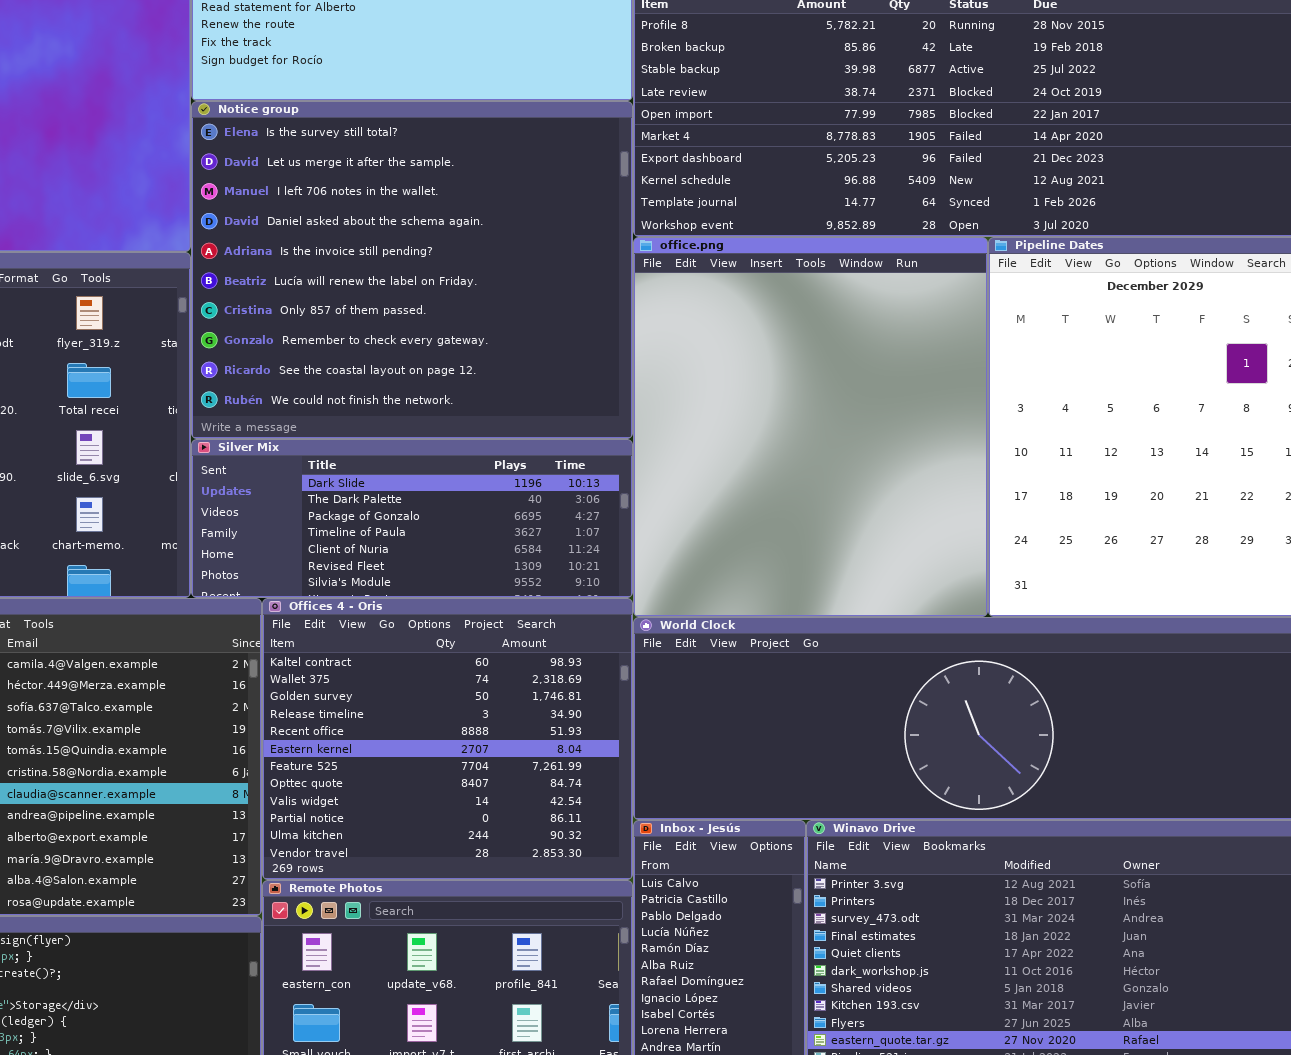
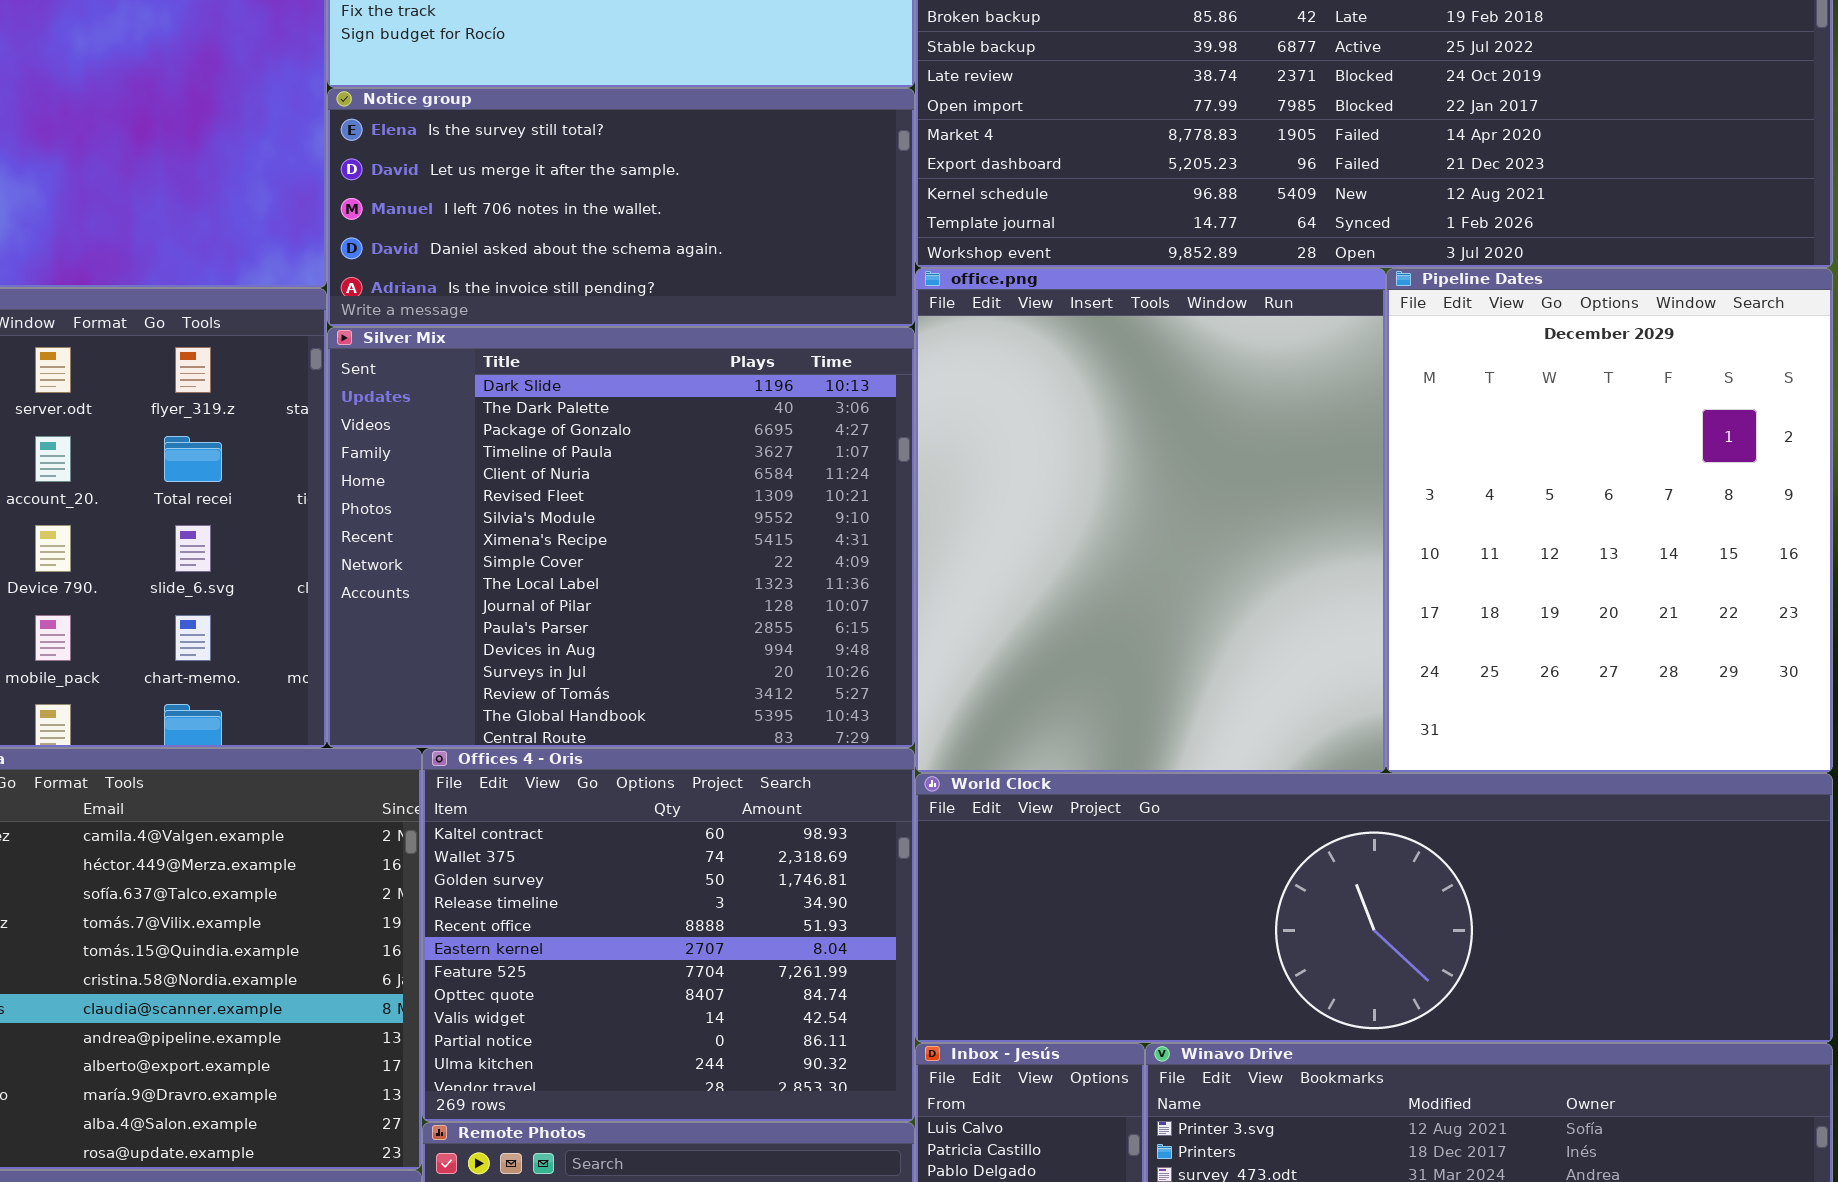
Notice group: [191,101,633,439] -> [327,88,915,327], resized
Silver Mix: [191,439,633,598] -> [327,327,915,748], resized

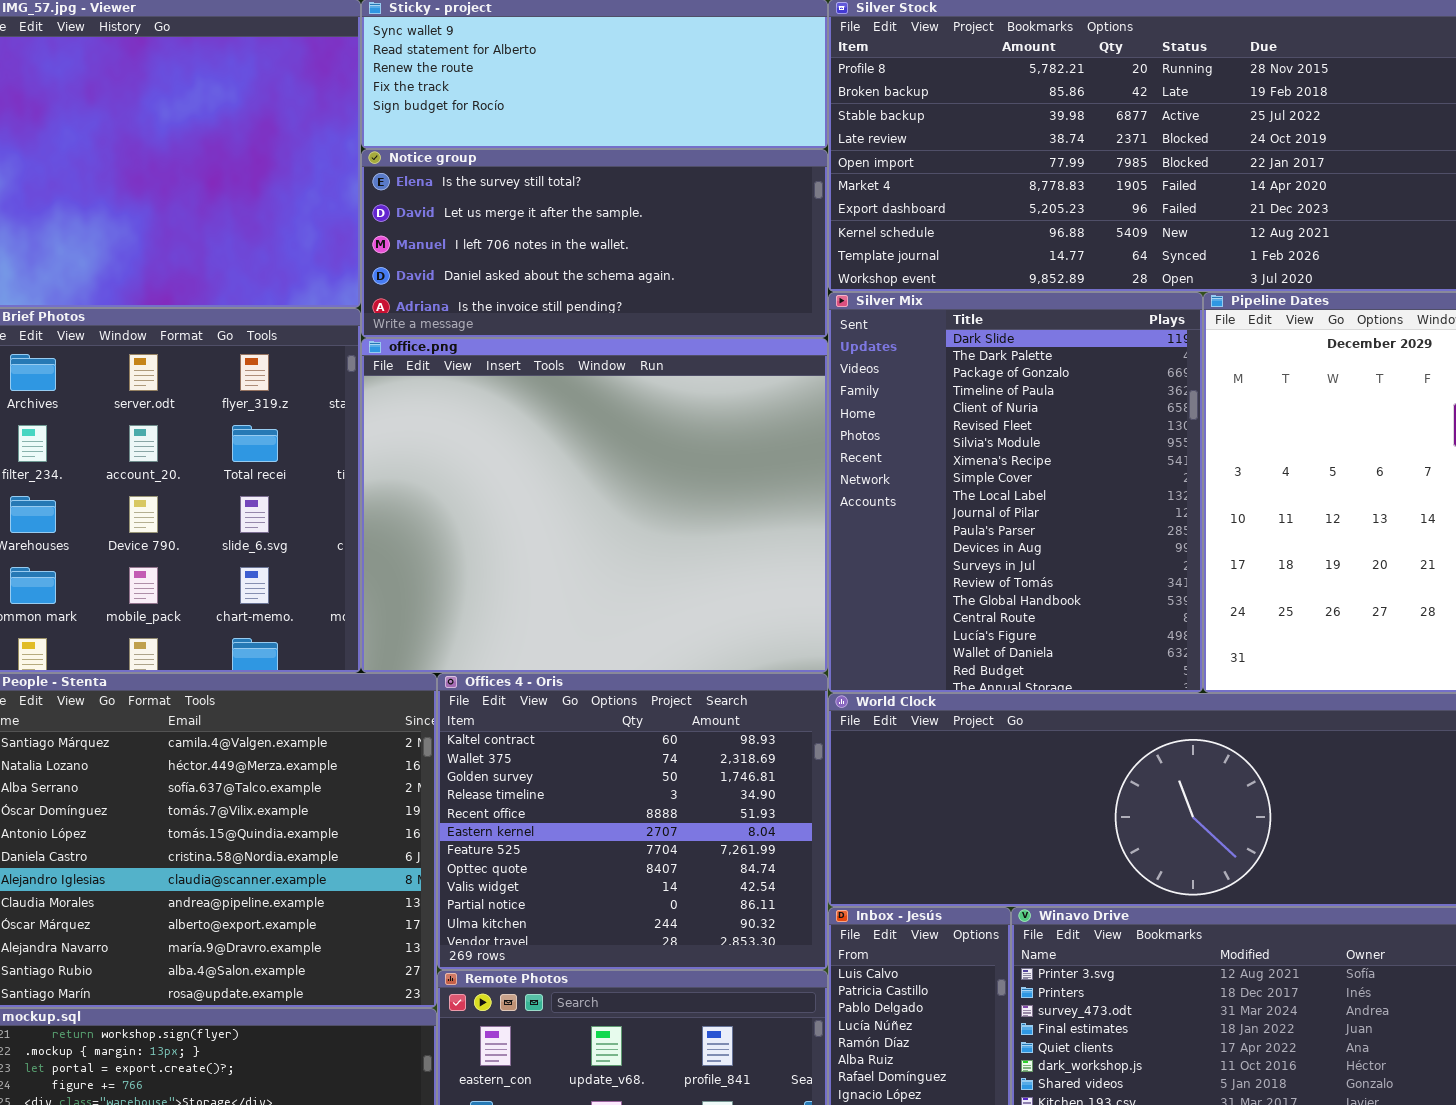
office.png: [915,268,1386,773] -> [361,338,828,673], moved, resized
Silver Mix: [327,327,915,748] -> [828,292,1203,693], moved, resized

